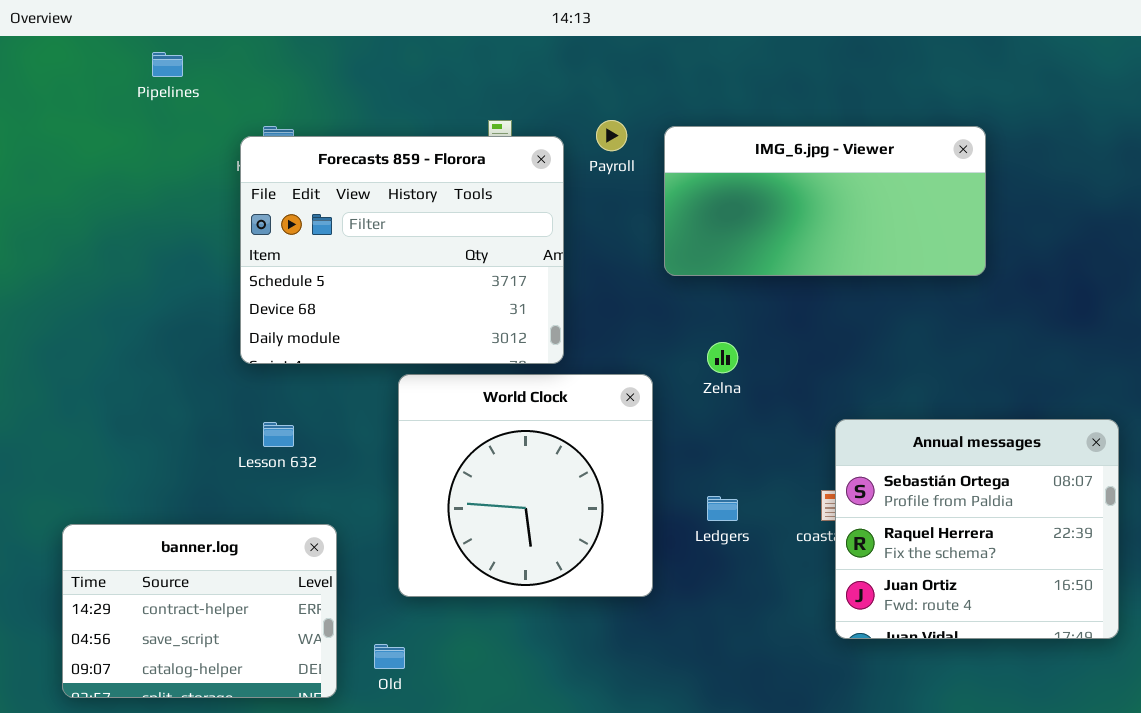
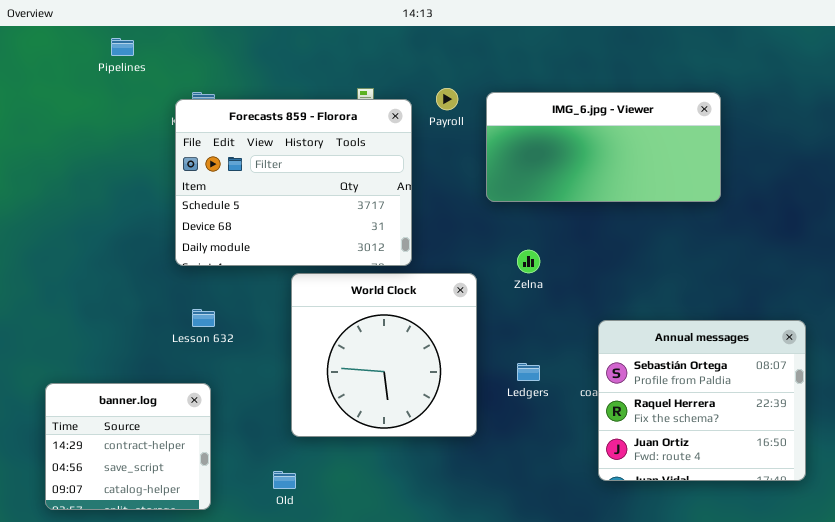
Annual messages: [835,419,1119,639] -> [598,320,806,481], moved
banner.log: [62,524,337,698] -> [45,383,211,510], resized

